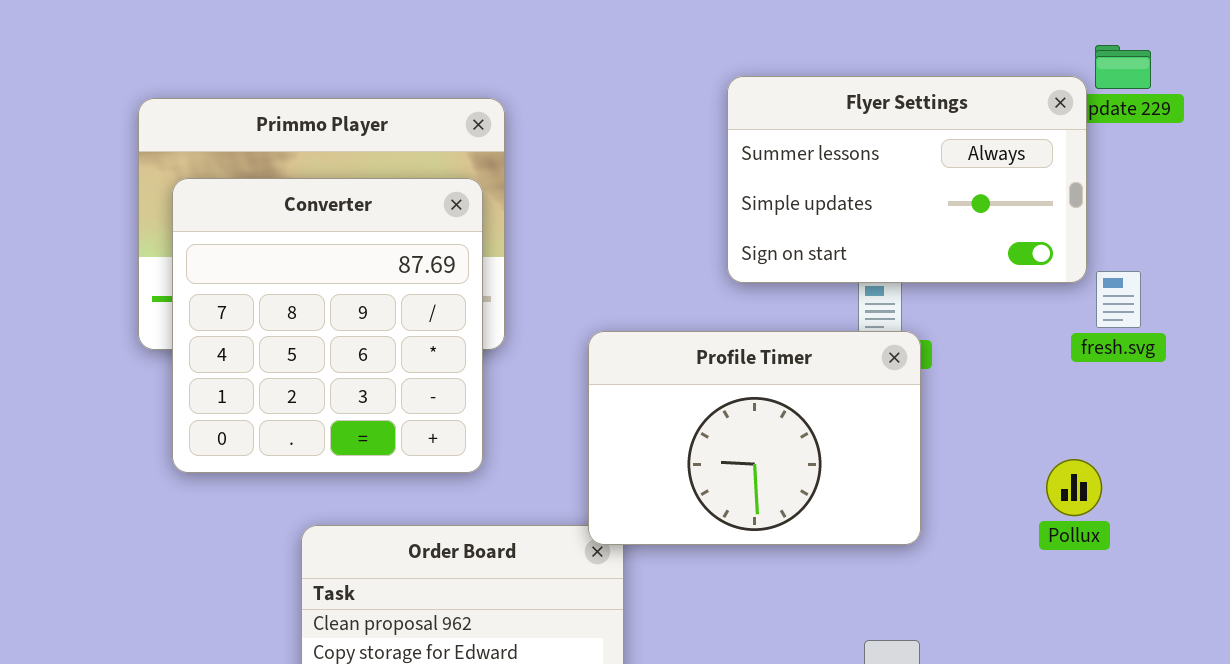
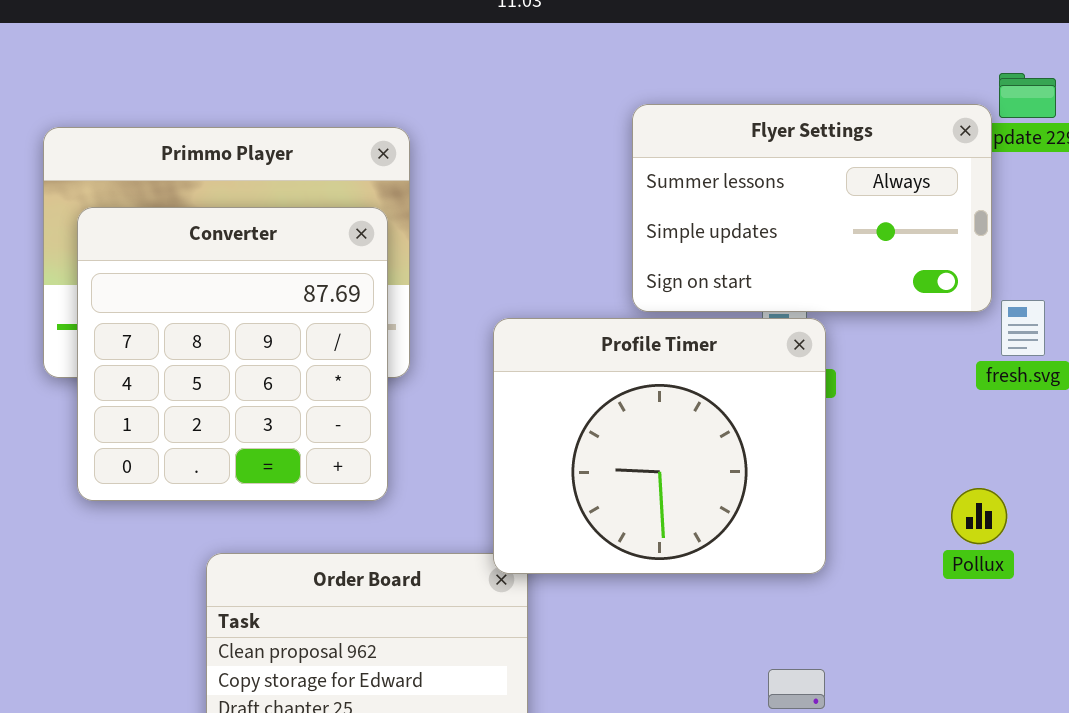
Profile Timer: [588,331,921,545] -> [493,318,826,574], resized

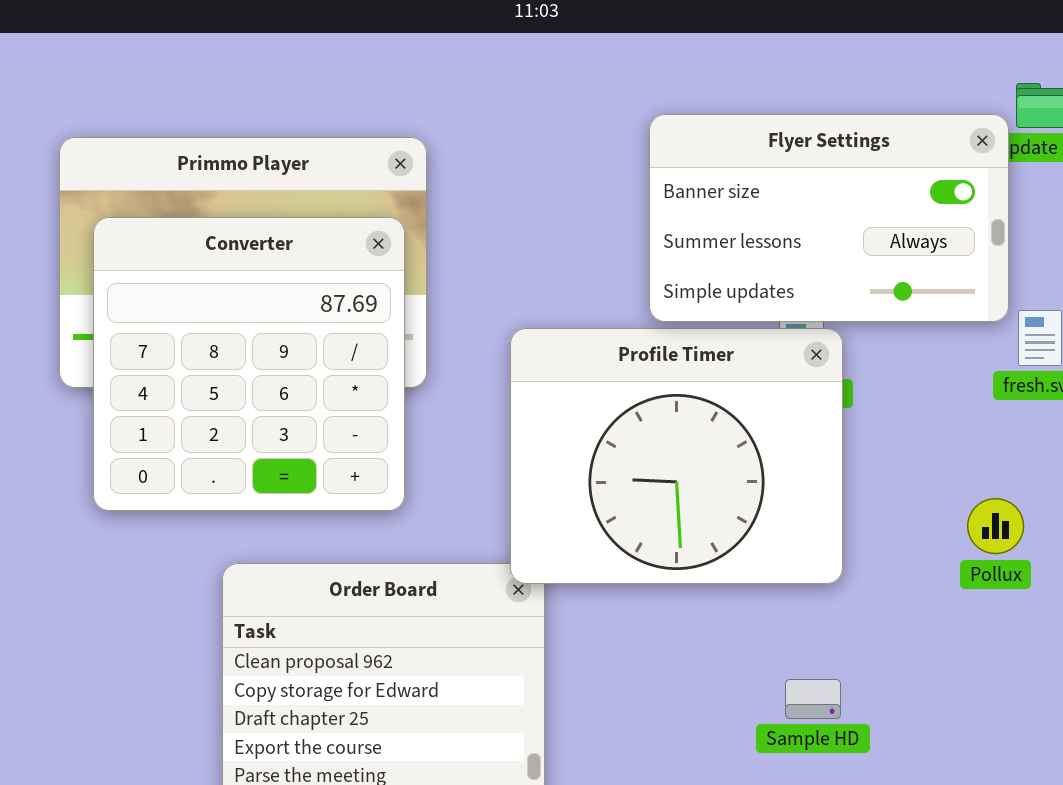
Flyer Settings: [632,104,992,312] -> [649,114,1009,322], scrolled up 1 row

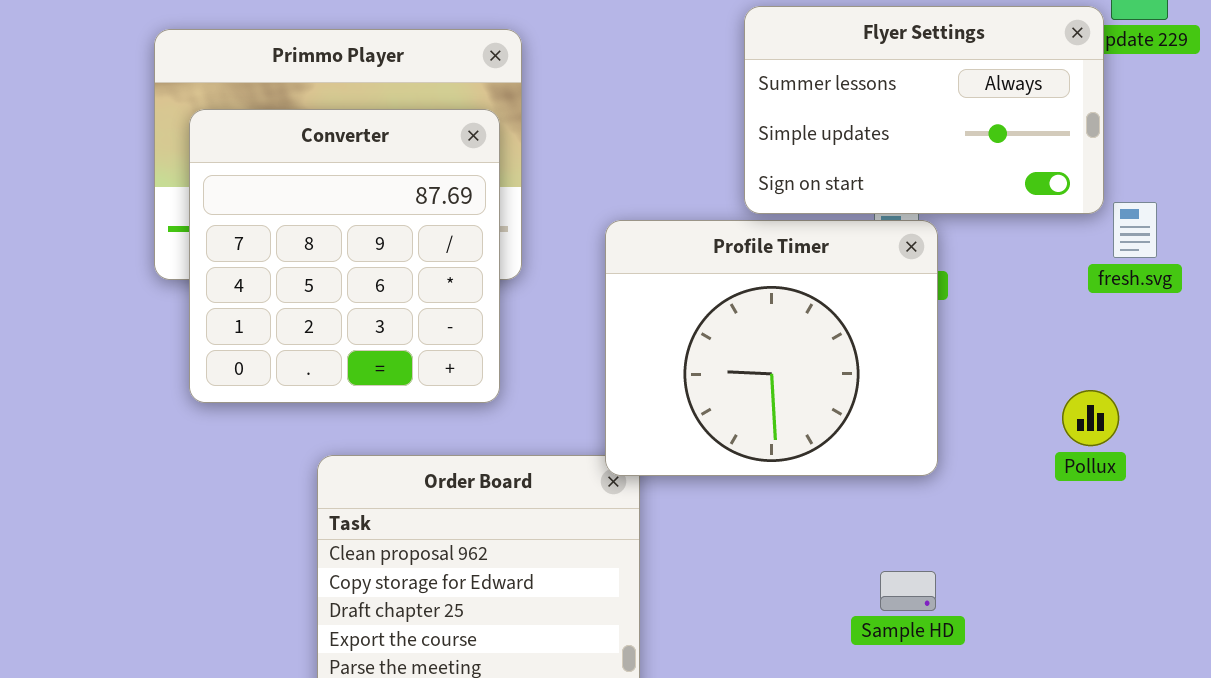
Flyer Settings: [649,114,1009,322] -> [744,6,1104,214], scrolled down 1 row

